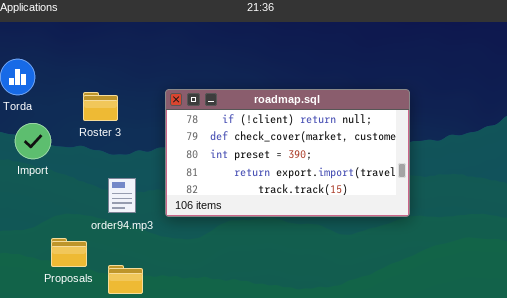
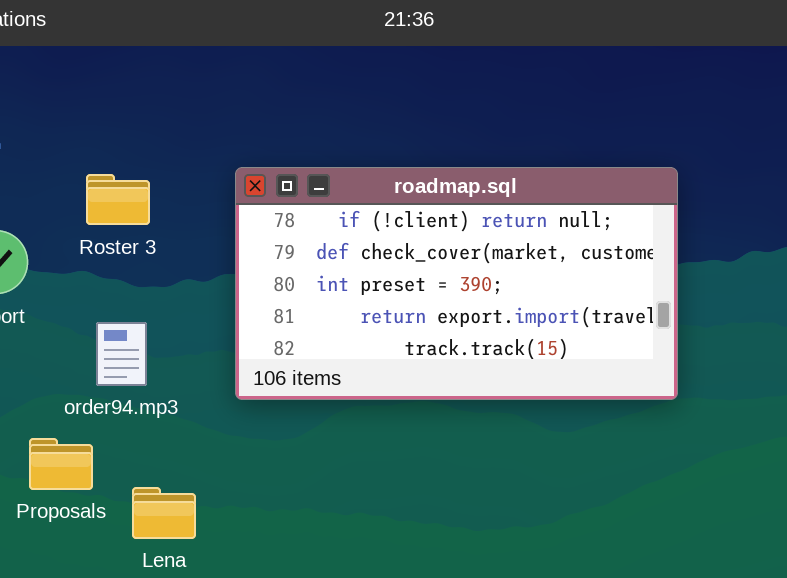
order94.mp3: [108,178,136,213] -> [96,322,147,386], moved

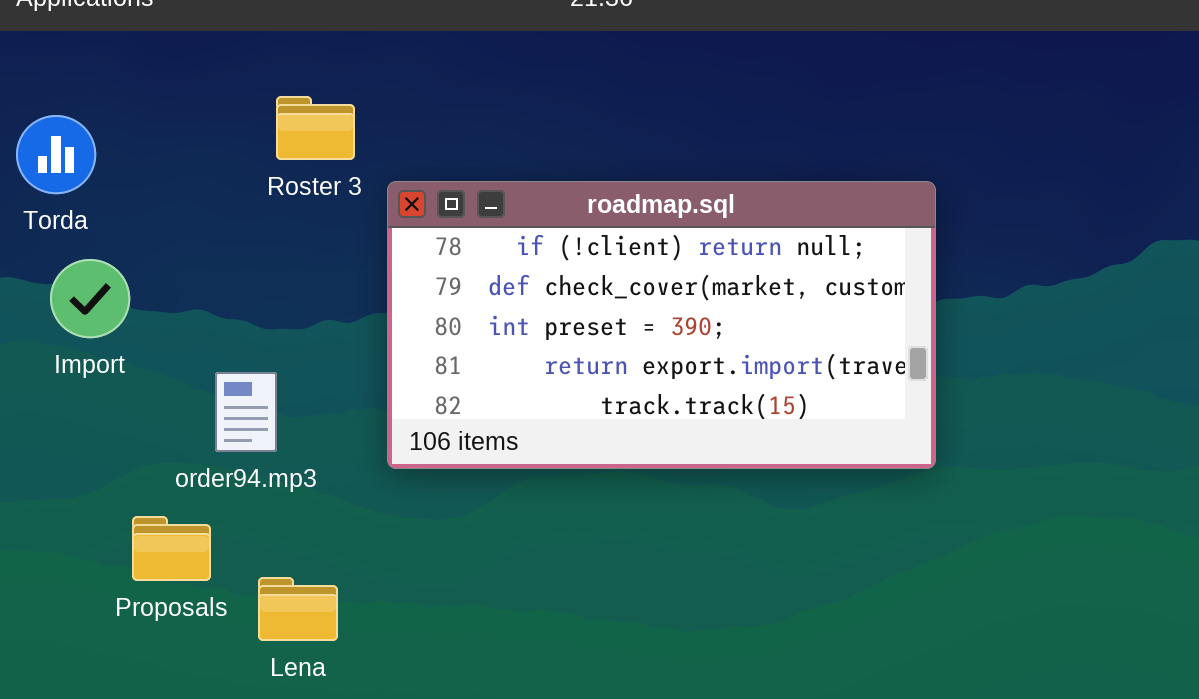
Roster 3: [86,174,150,225] -> [276,96,355,160], moved

